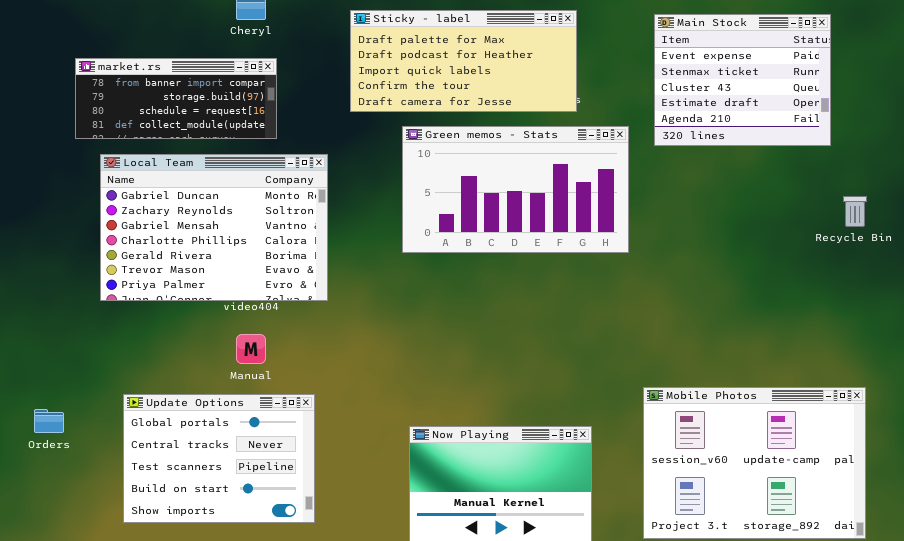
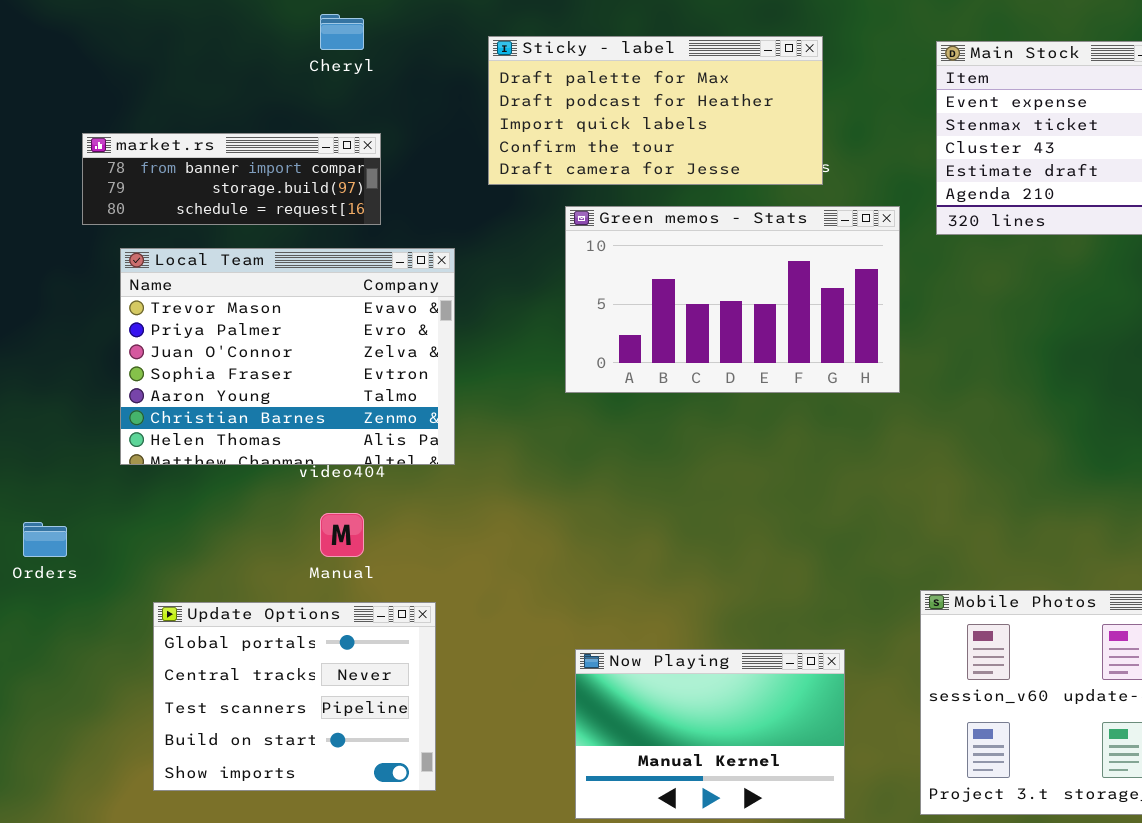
market.rs: [75,58,277,139] -> [82,133,381,225], resized
Local Team: [100,154,328,301] -> [120,248,455,465], scrolled down 5 rows
Orders: [34,409,64,433] -> [23,522,67,557], moved

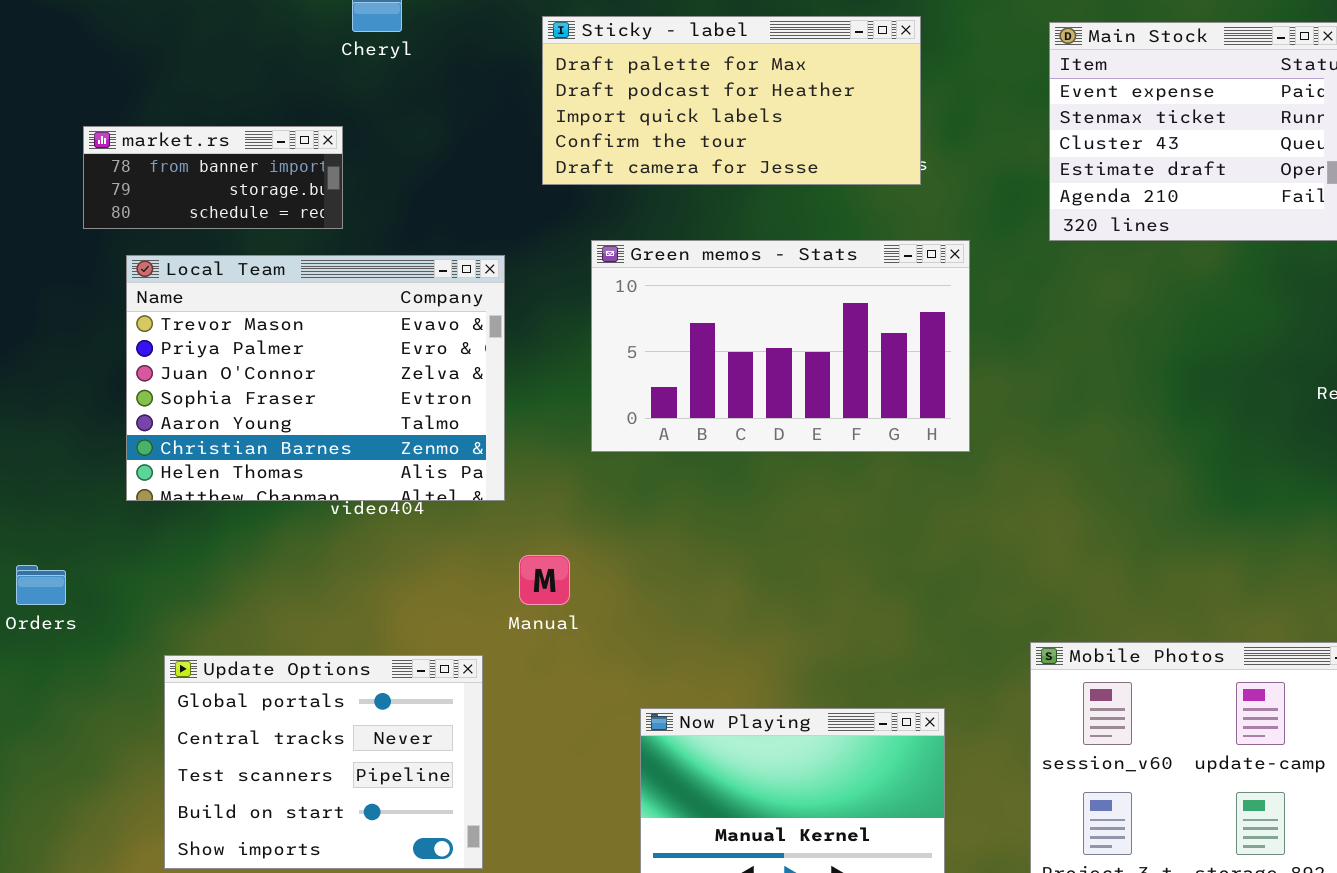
market.rs: [82,133,381,225] -> [83,126,343,229], resized
Green memos - Stats: [565,206,900,393] -> [591,240,970,452], moved
Manual: [320,513,364,557] -> [519,555,570,605], moved

